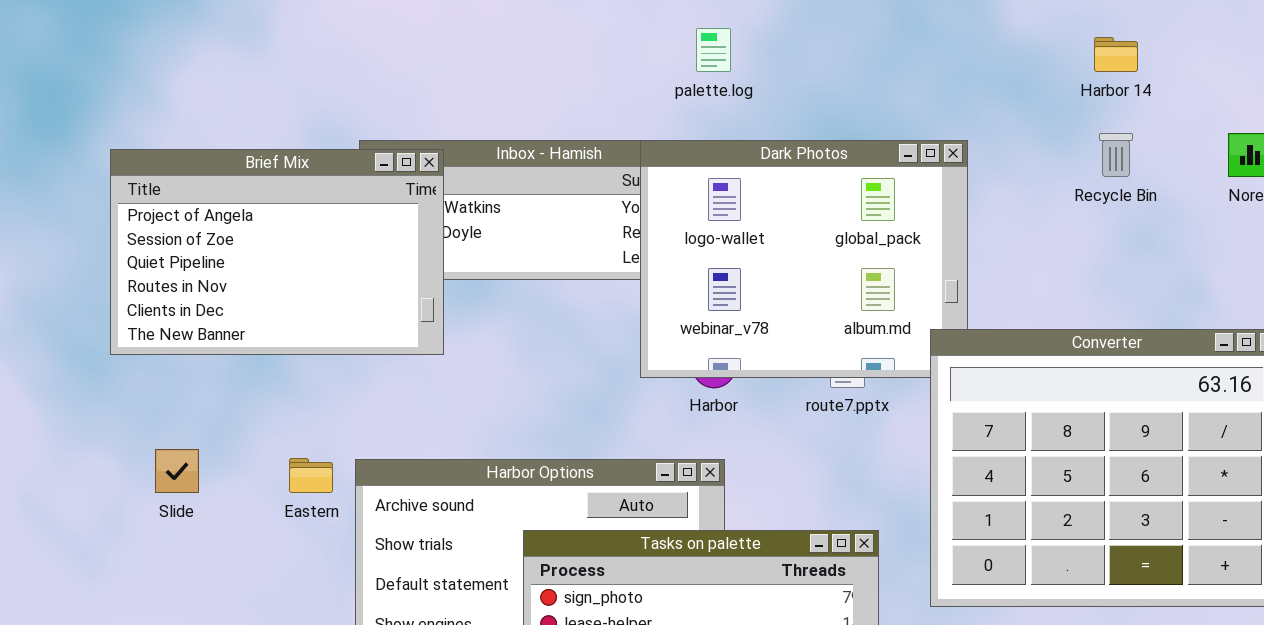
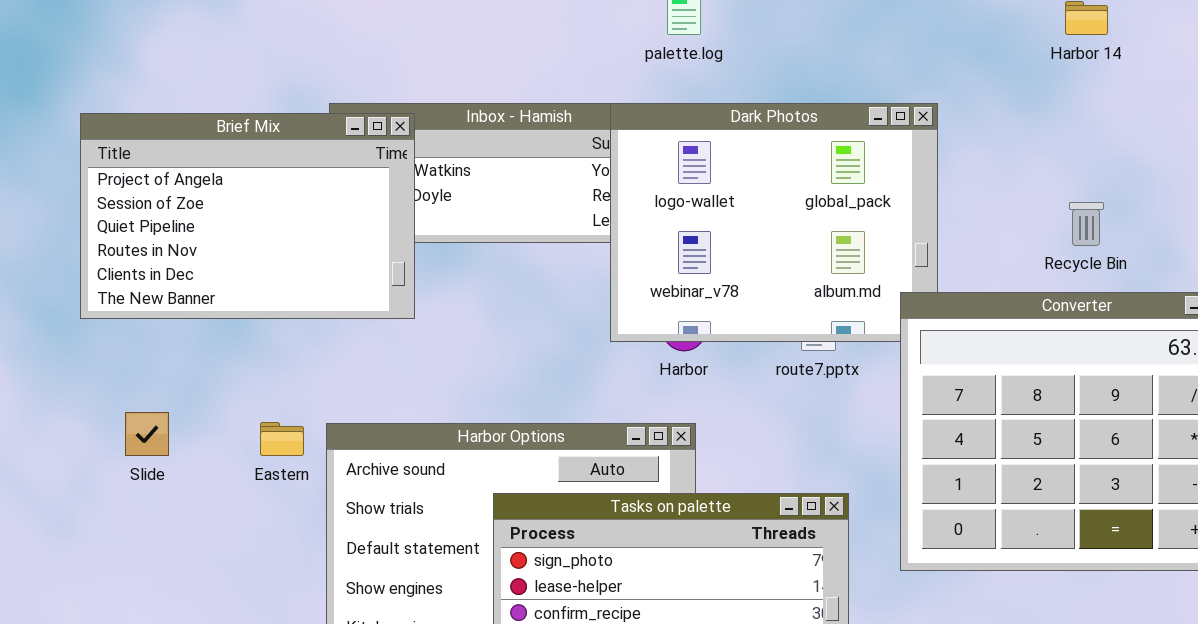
Recycle Bin: [1099,133,1133,177] -> [1069,202,1104,246], moved

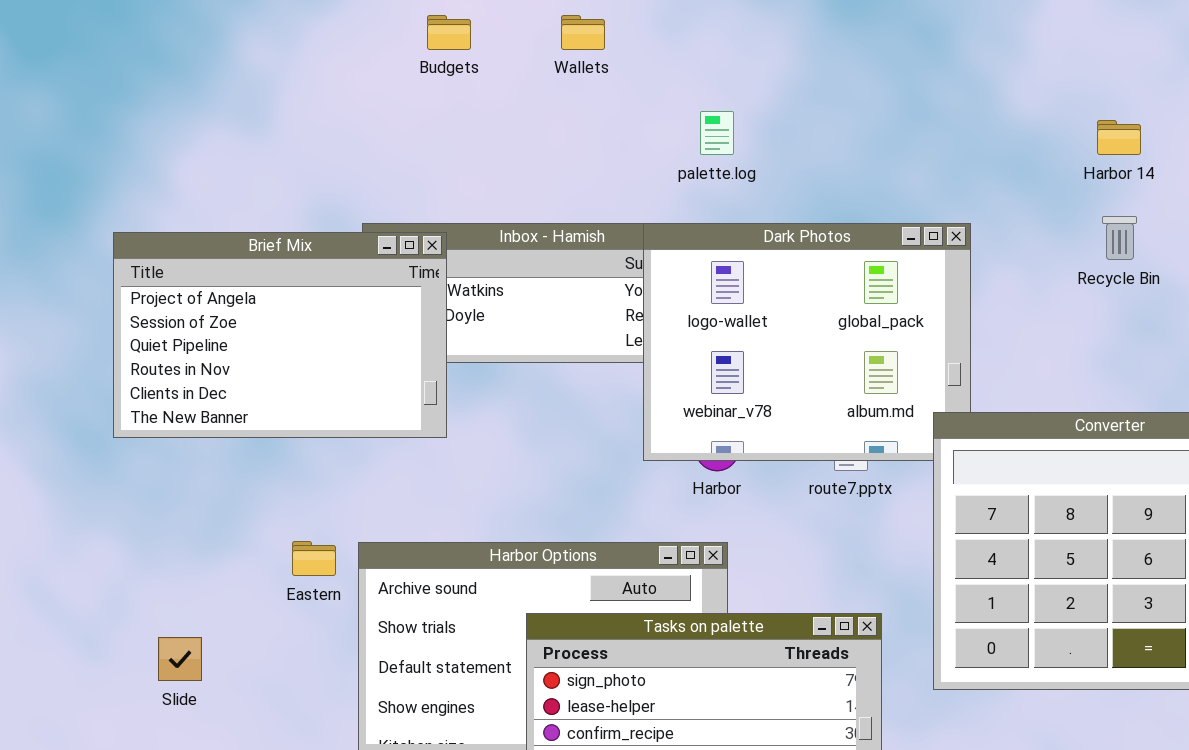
Recycle Bin: [1069,202,1104,246] -> [1102,216,1137,260], moved
Slide: [125,412,169,456] -> [158,637,202,681], moved

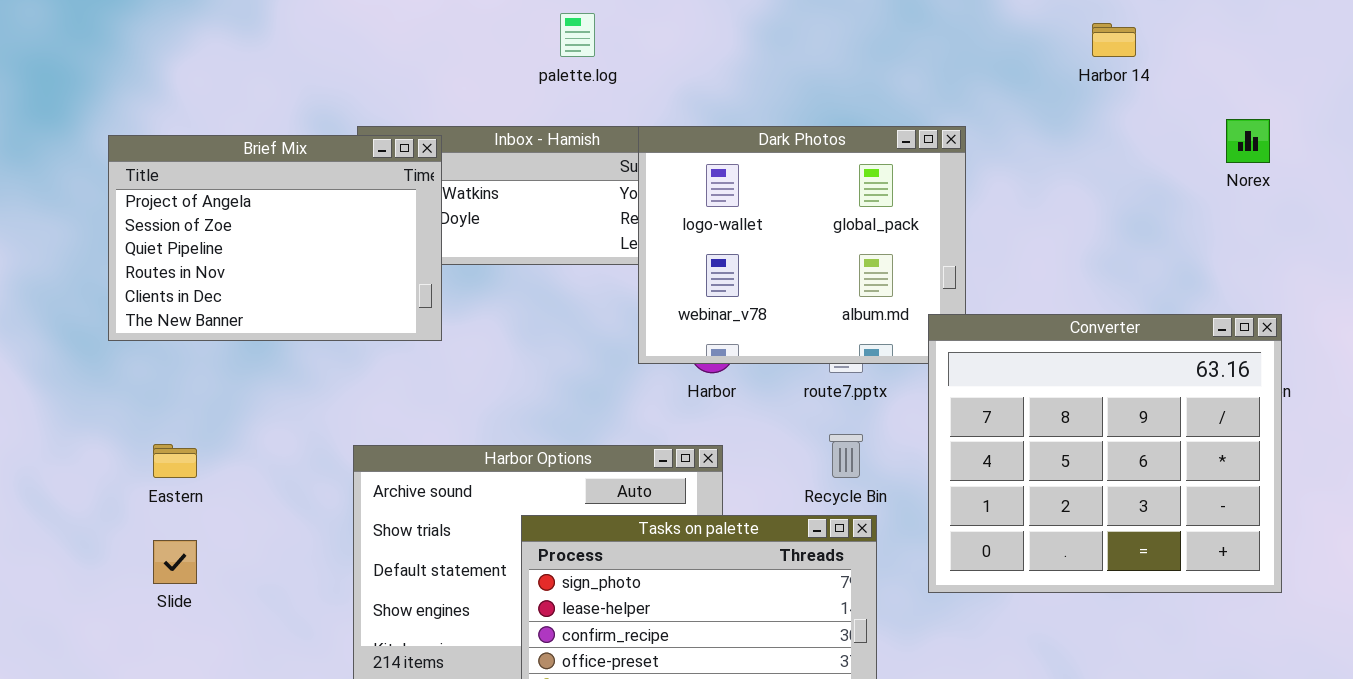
palette.log: [700,111,734,155] -> [560,13,595,57], moved
Recycle Bin: [1102,216,1137,260] -> [829,434,863,478], moved
Eastern: [292,541,336,576] -> [153,444,197,478], moved

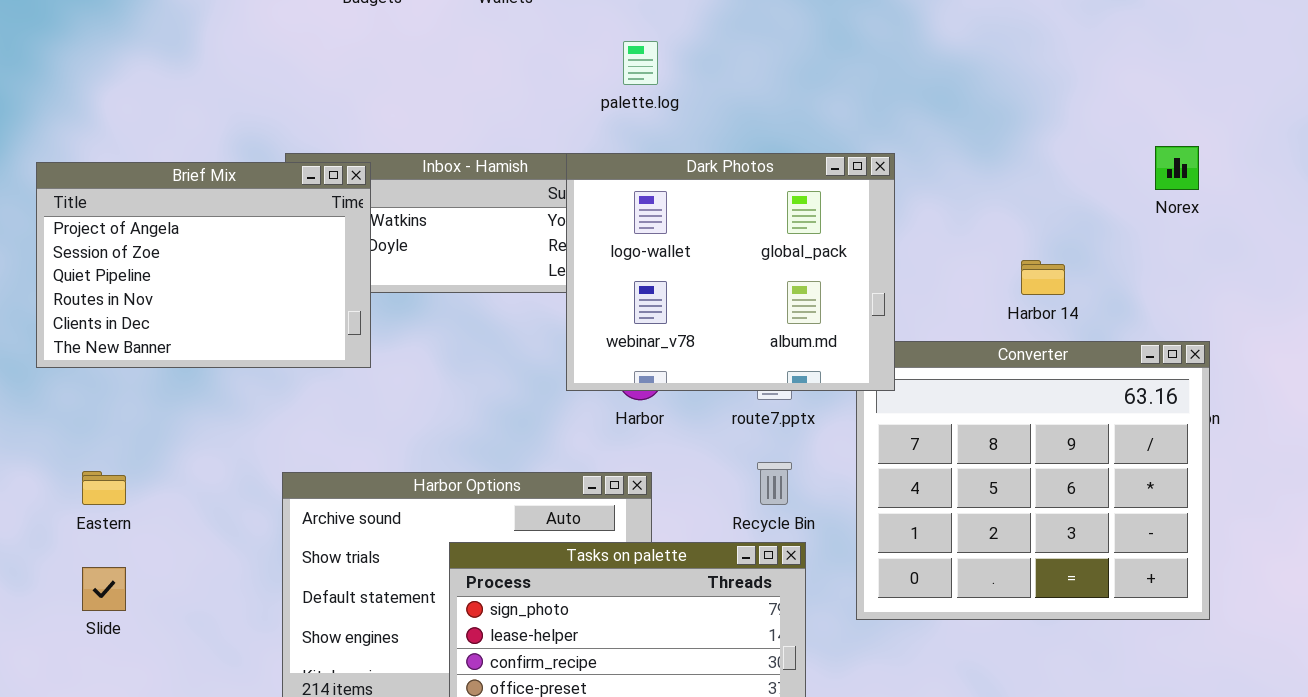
palette.log: [560,13,595,57] -> [623,41,658,85], moved
Harbor 14: [1092,23,1136,57] -> [1021,260,1065,295], moved
Dark Photos: [638,126,966,364] -> [566,153,895,391], raised

